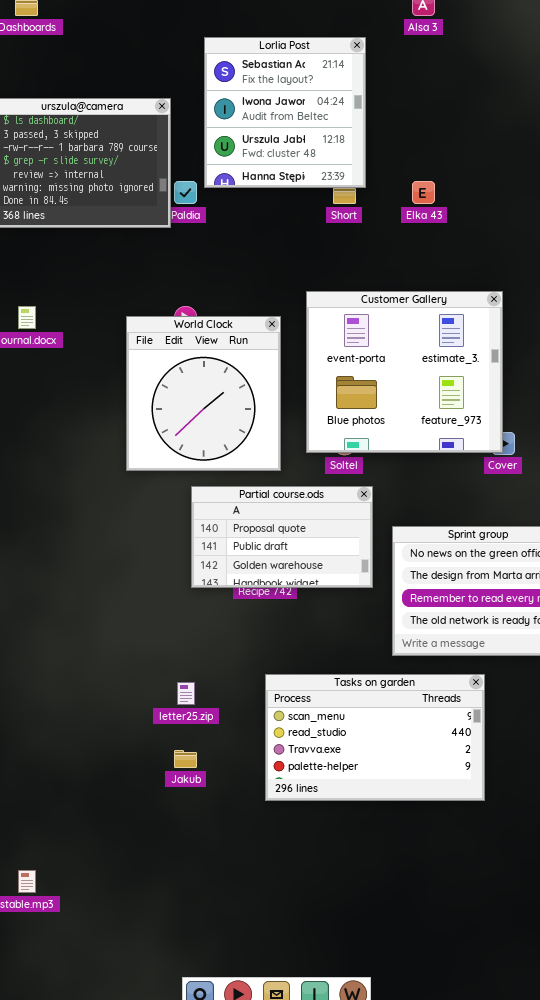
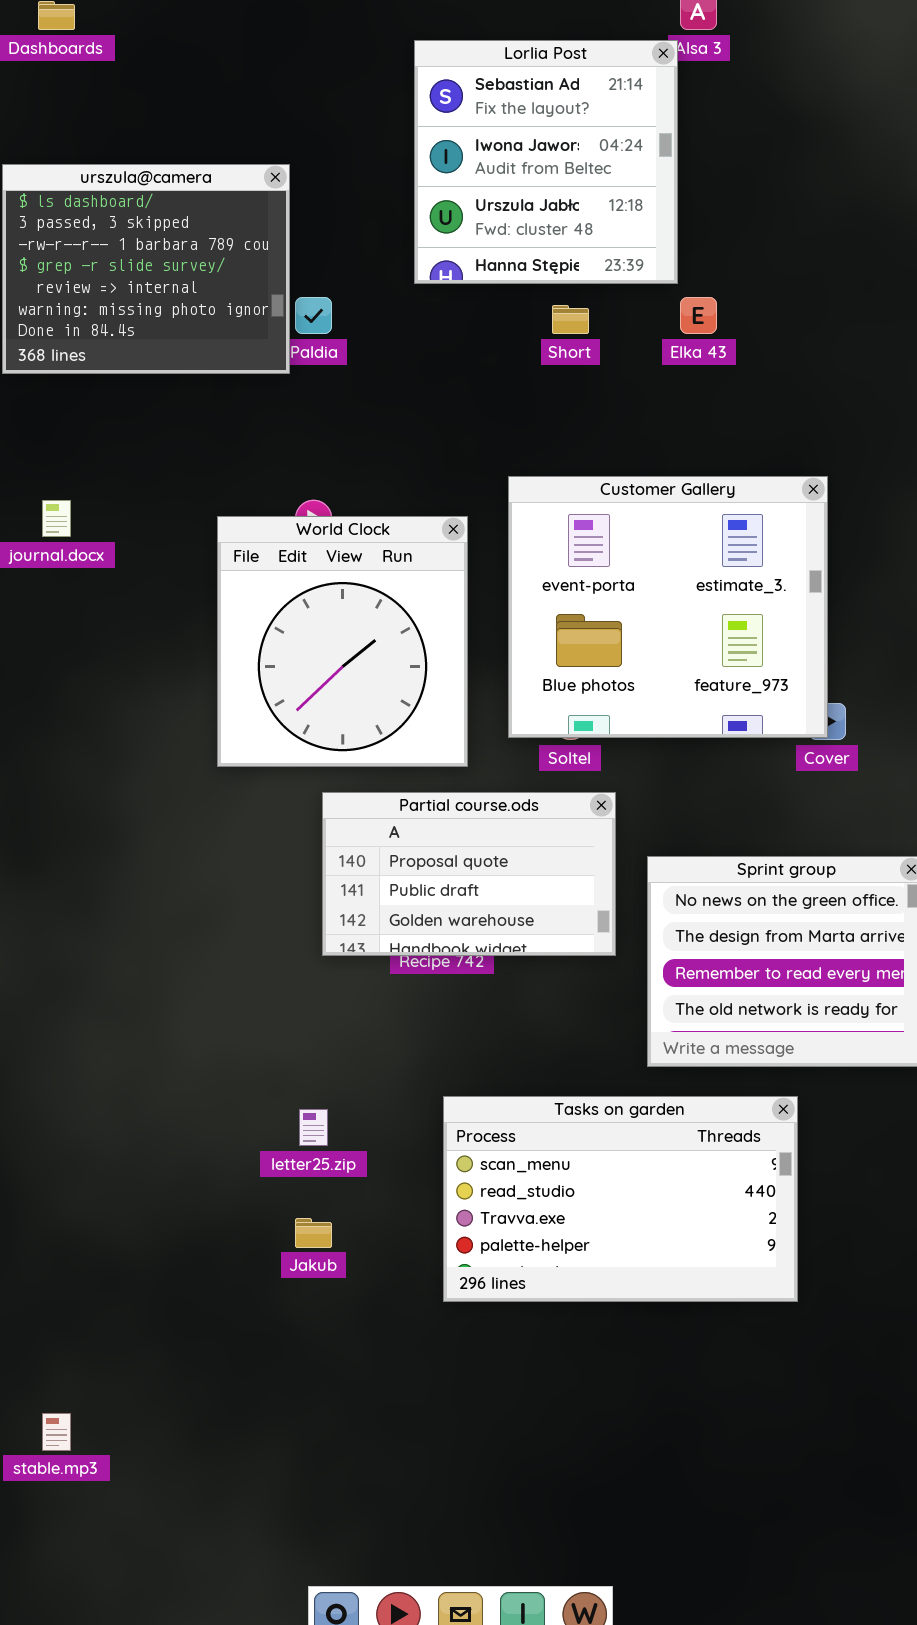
Lorlia Post: [204,37,366,188] -> [414,40,678,284], moved

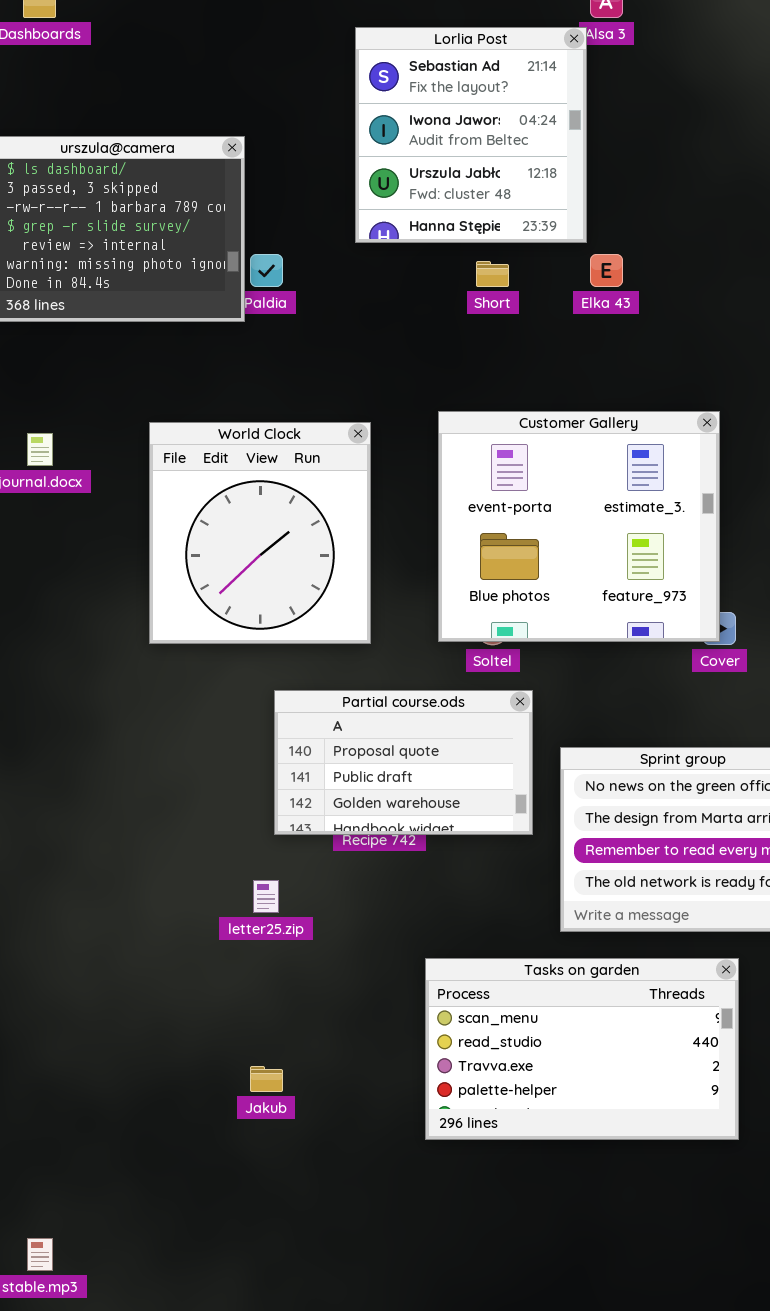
World Clock: [217,516,468,767] -> [149,422,371,644], moved
Tasks on garden: [443,1096,798,1302] -> [425,958,739,1140], moved
letter25.zip: [299,1109,328,1146] -> [253,880,279,913], moved

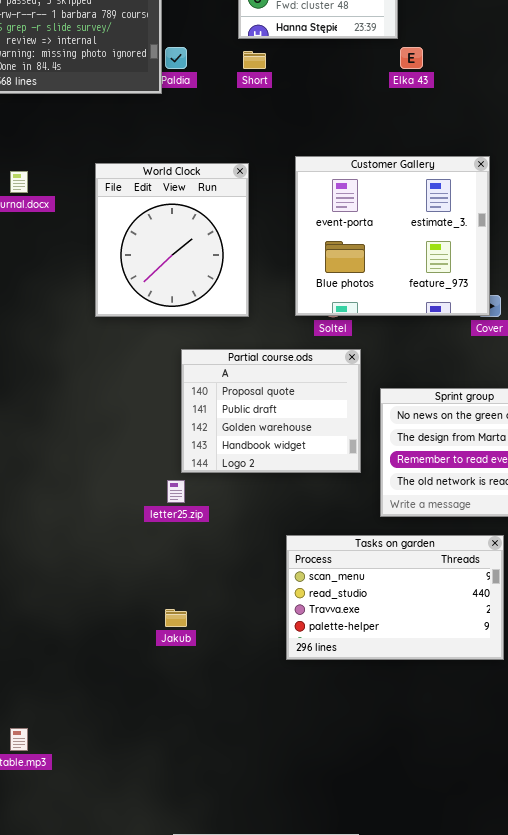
Short: [476,261,509,287] -> [243,51,266,69], moved
Partial course.ods: [274,690,533,835] -> [181,349,361,473], resized

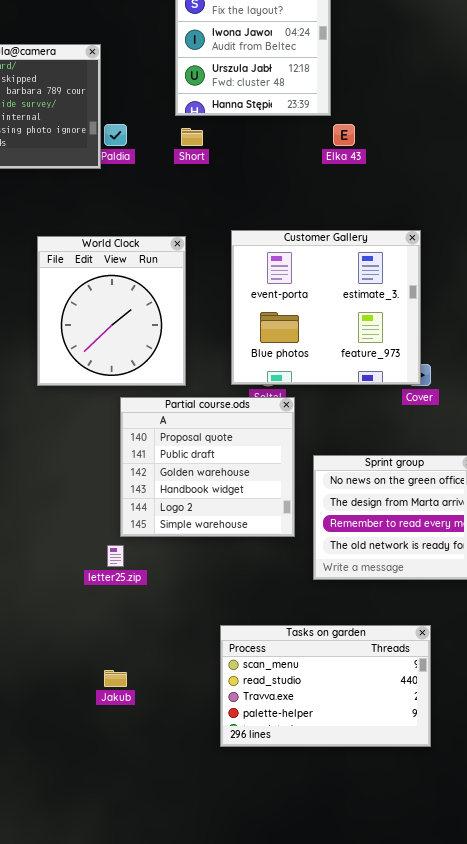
Partial course.ods: [181,349,361,473] -> [120,397,295,537], resized
Tasks on garden: [286,535,504,660] -> [220,625,431,747], moved

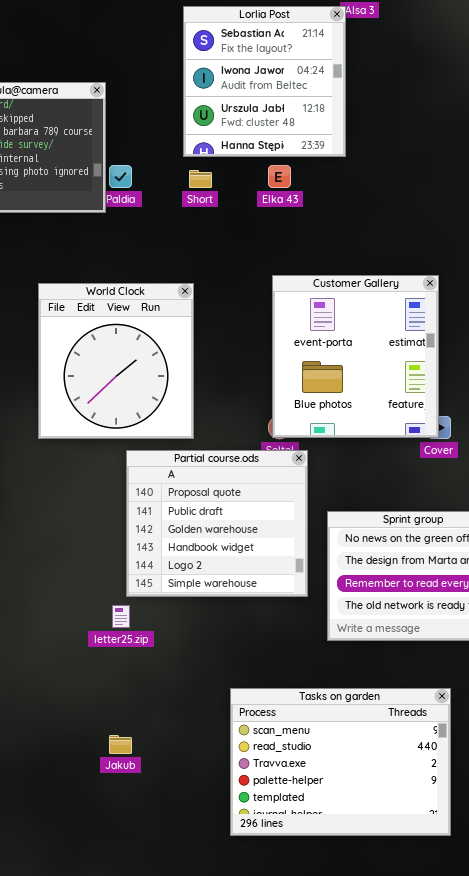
Elka 43: [333,124,355,146] -> [268,165,291,188], moved
Customer Gallery: [231,230,421,385] -> [272,275,439,438], resized
Tasks on garden: [220,625,431,747] -> [230,688,451,836], resized

